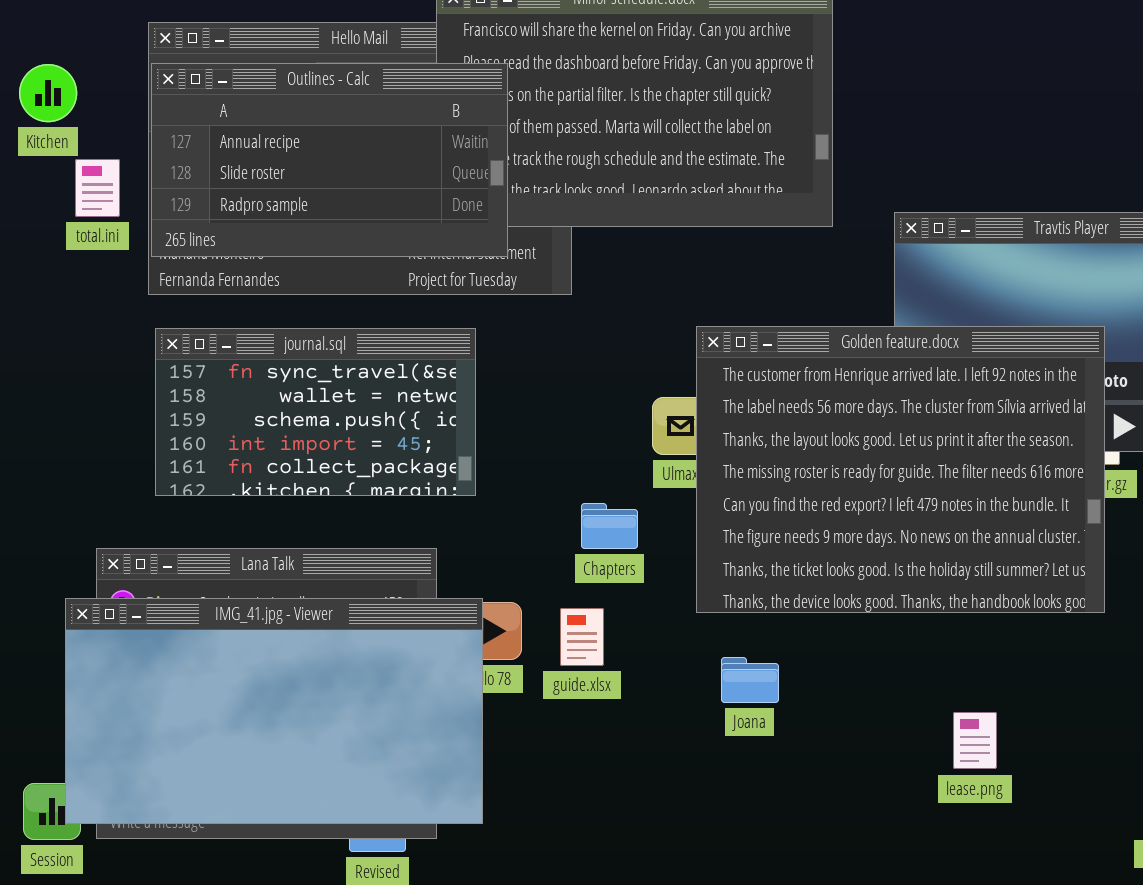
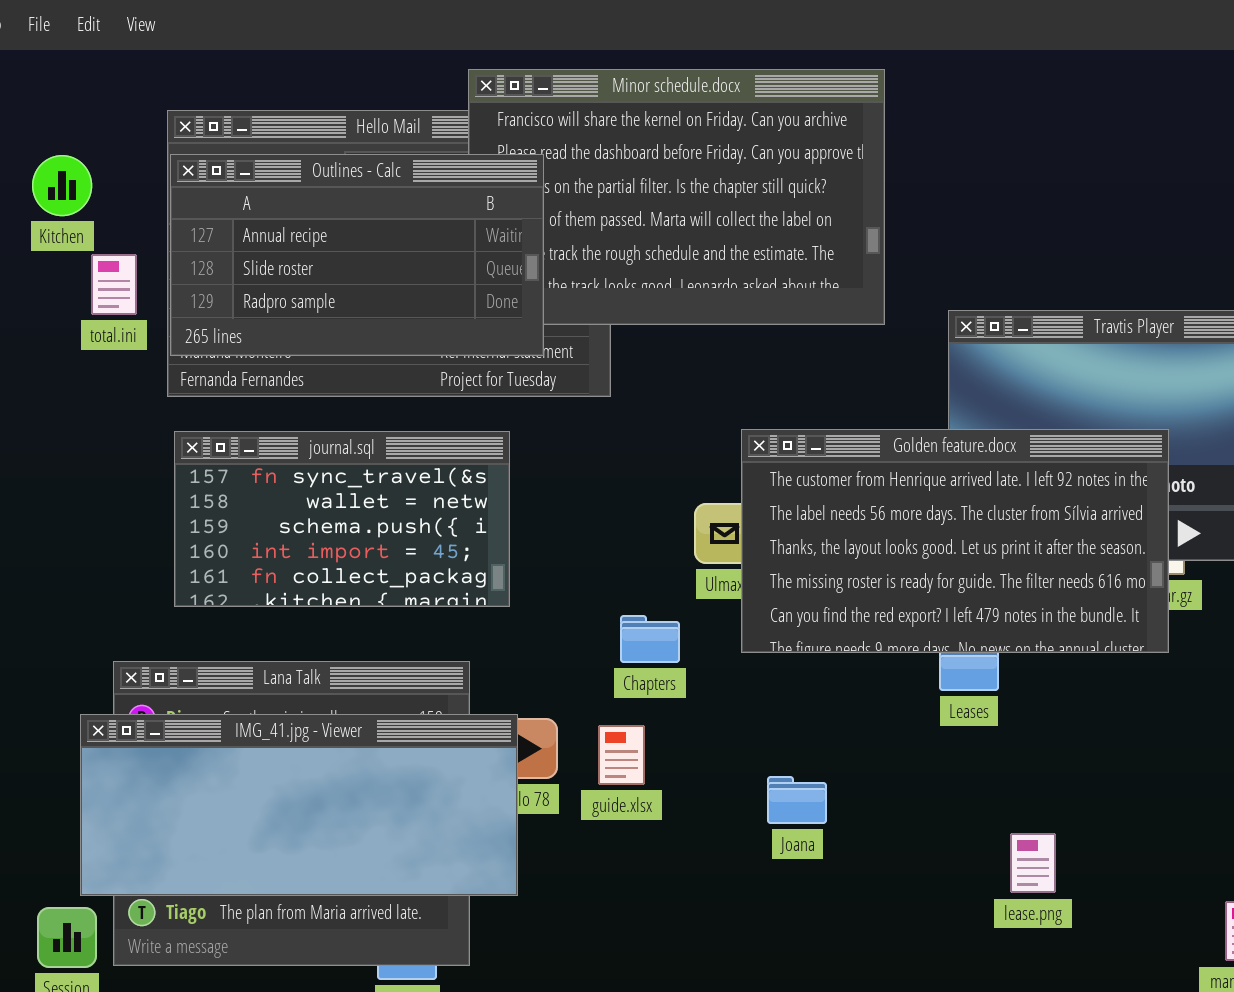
Golden feature.docx: [696,326,1105,613] -> [741,429,1169,653], resized
IMG_41.jpg - Viewer: [65,598,483,824] -> [80,714,518,896], resized

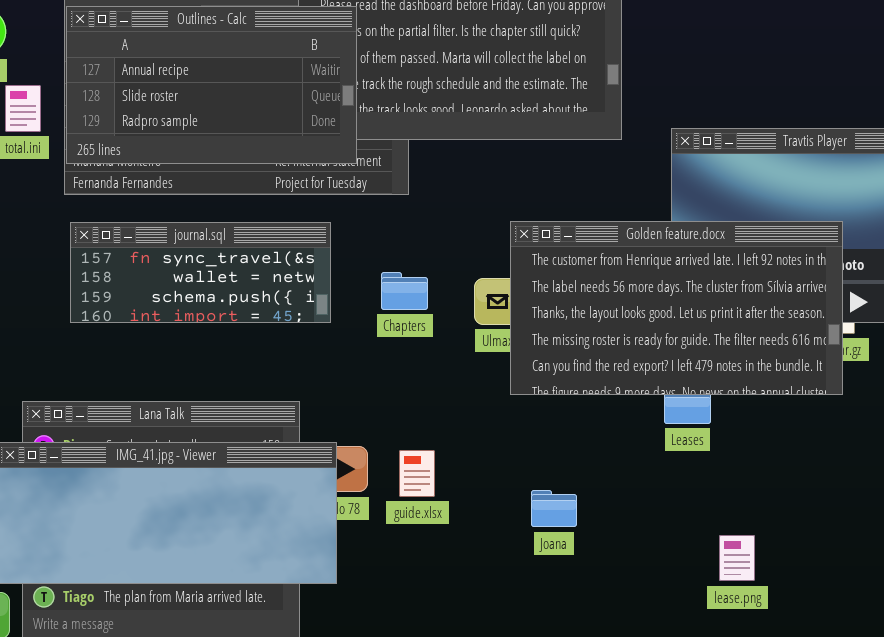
journal.sql: [174,431,510,607] -> [70,222,331,323], resized
Chapters: [620,615,680,663] -> [381,272,428,310], moved

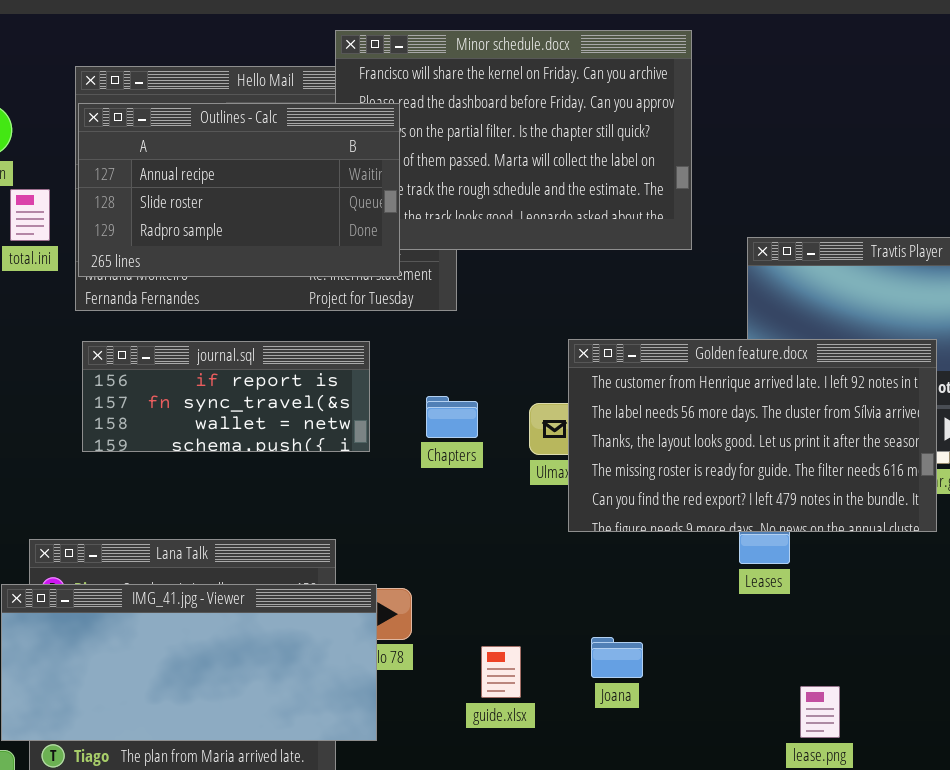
journal.sql: [70,222,331,323] -> [82,341,370,452], scrolled up 1 row
guide.xlsx: [399,450,435,497] -> [481,646,521,698], moved

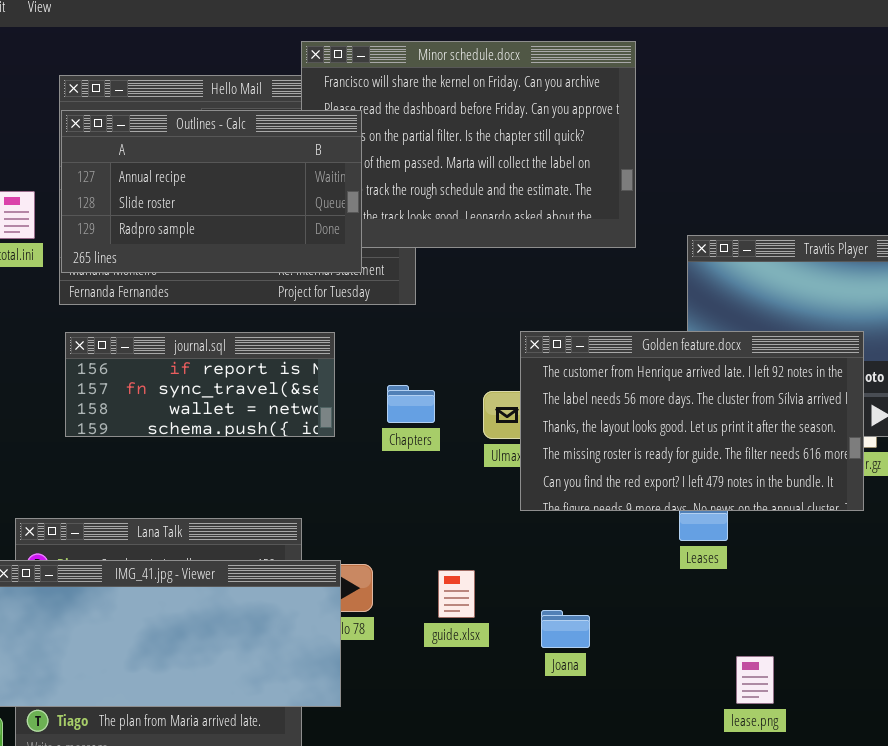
guide.xlsx: [481,646,521,698] -> [438,570,475,618], moved

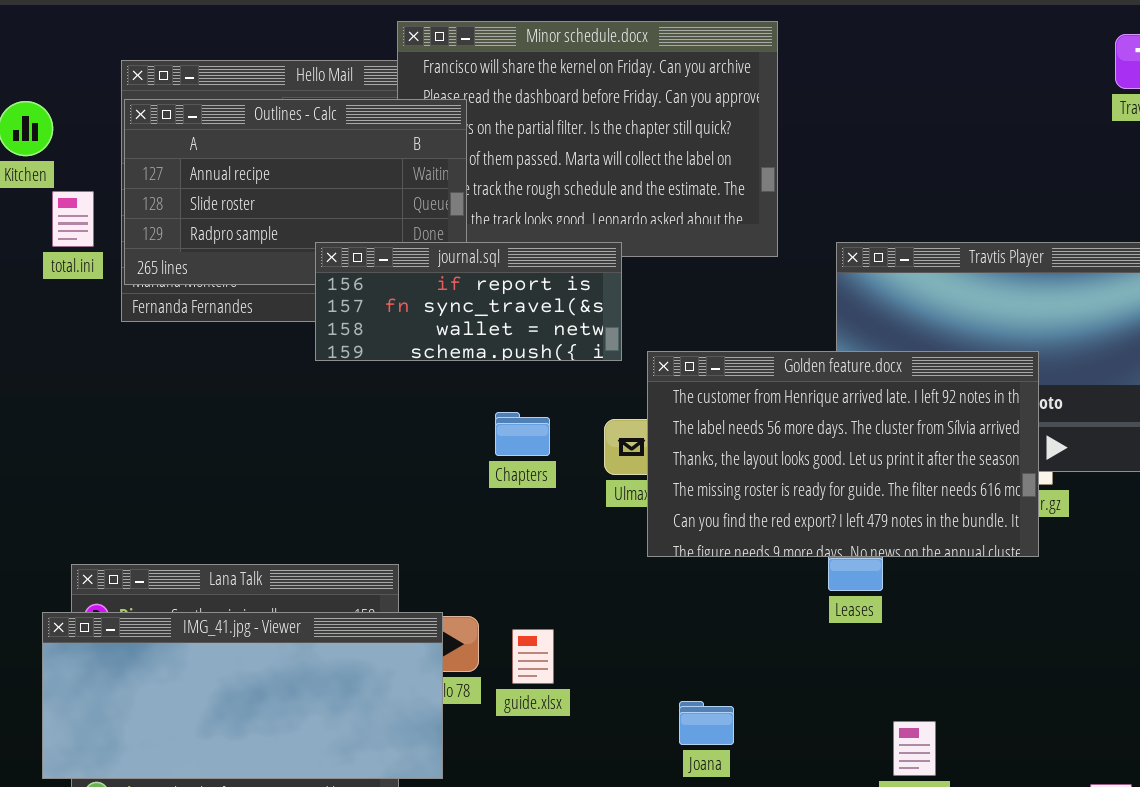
journal.sql: [65,332,335,437] -> [315,242,622,361], moved
guide.xlsx: [438,570,475,618] -> [512,629,554,684], moved
Joana: [541,610,590,648] -> [679,701,734,745], moved

